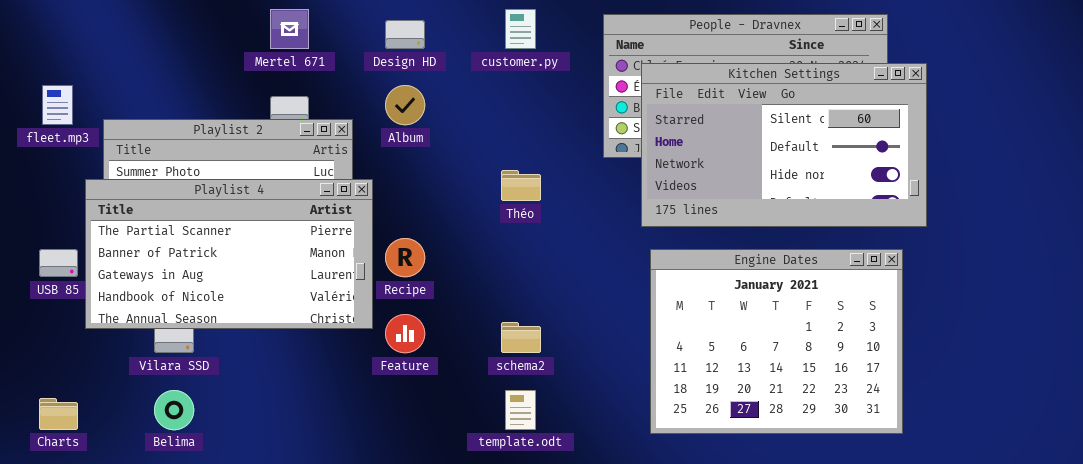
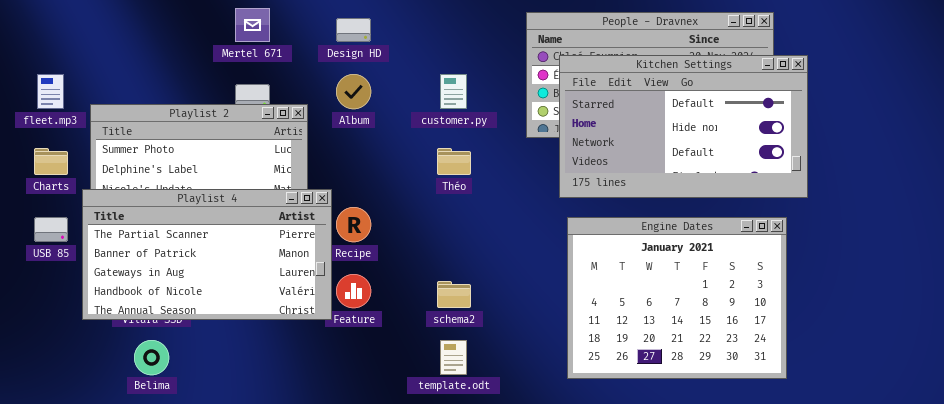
customer.py: [505,9,536,49] -> [440,74,467,109], moved
Kitchen Settings: [641,63,927,227] -> [559,55,808,198], scrolled down 1 row
Playlist 4: [85,179,373,329] -> [82,189,332,320], moved
Charts: [39,398,78,430] -> [34,148,68,175], moved

